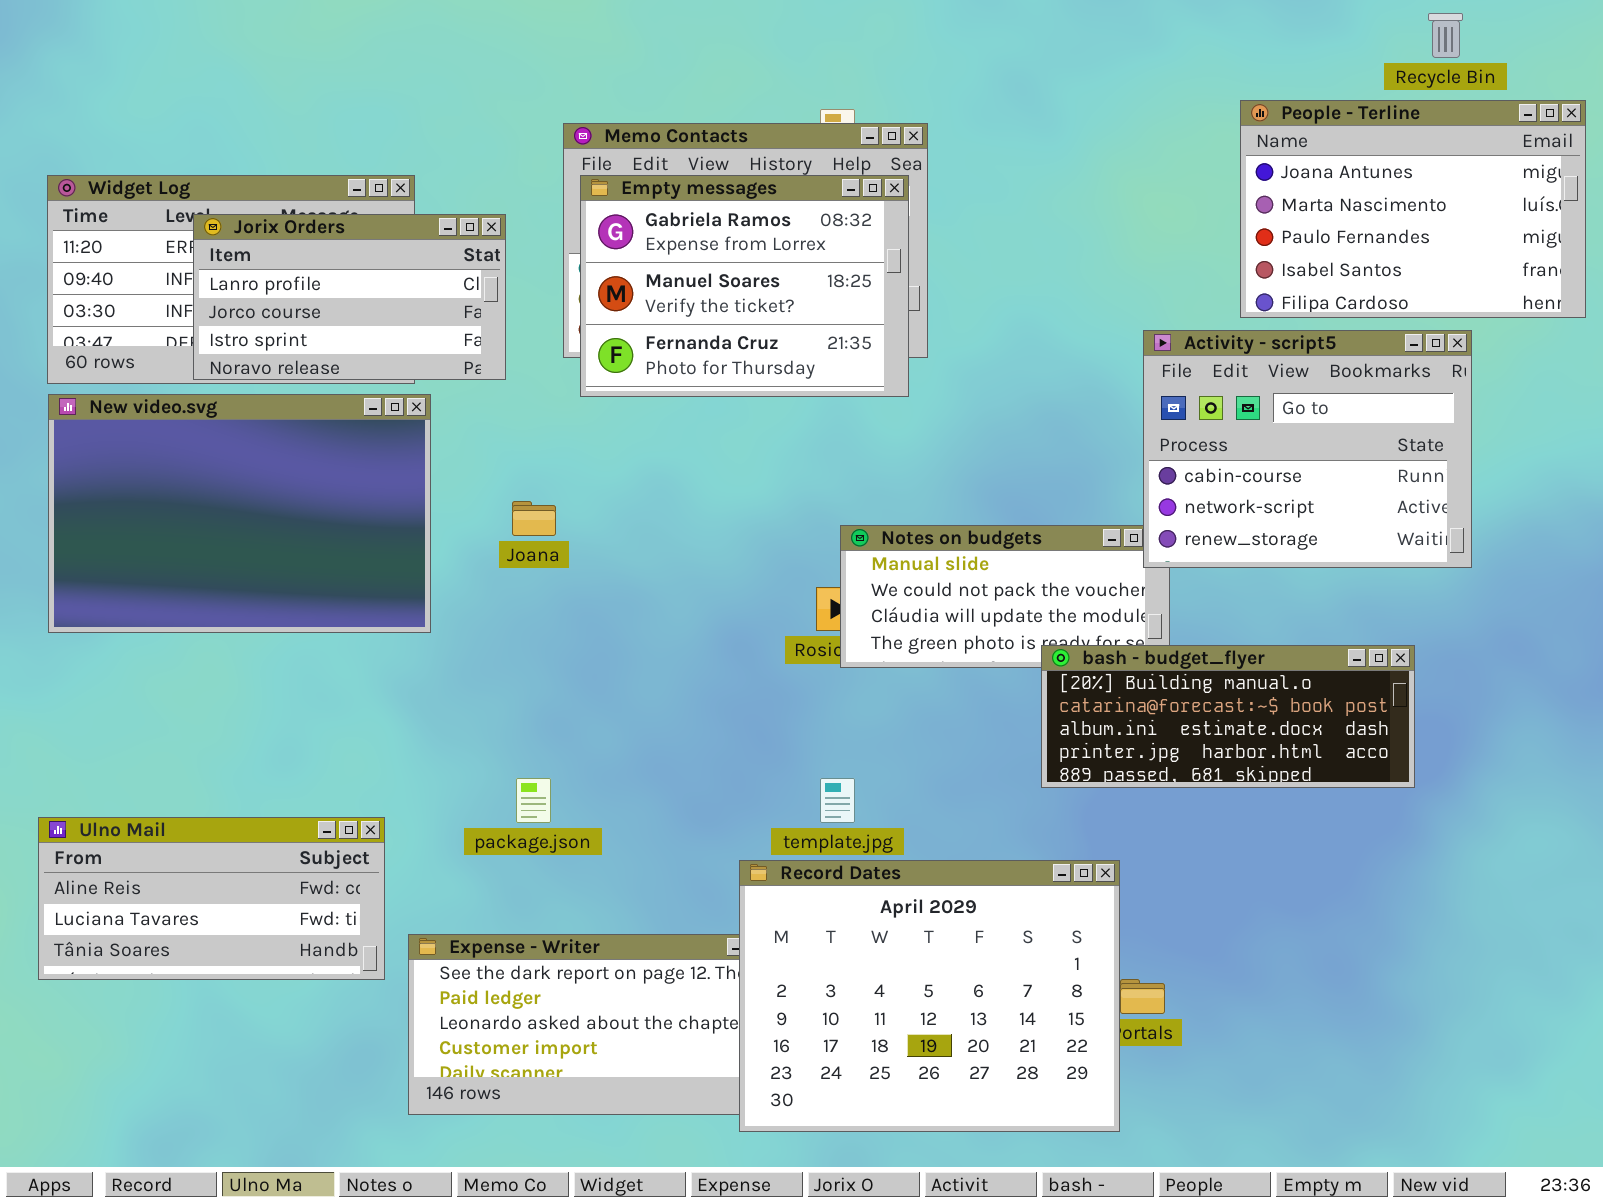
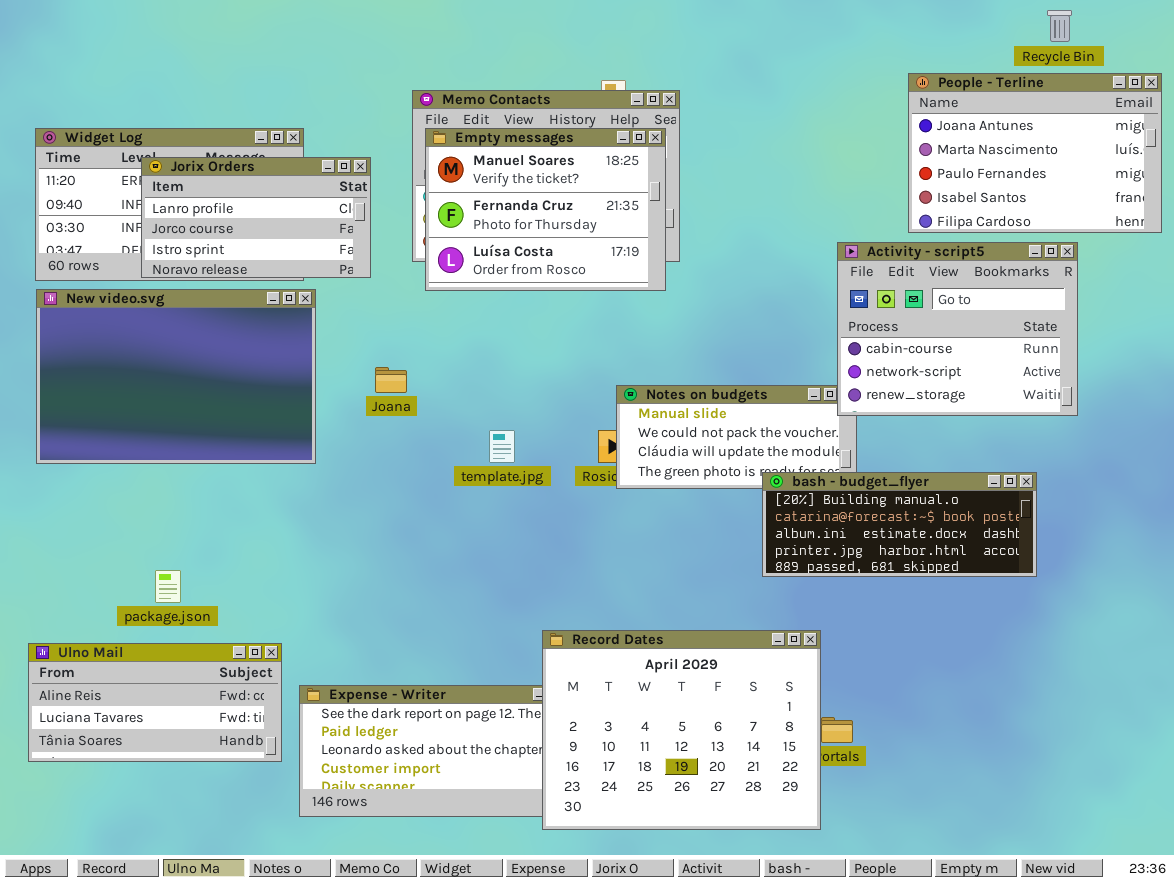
Empty messages: [580,175,909,397] -> [425,128,666,291], scrolled down 1 row
package.json: [516,778,551,823] -> [155,570,181,603], moved
template.jpg: [820,778,855,823] -> [489,430,515,463], moved
Ulno Mail: [38,817,385,980] -> [28,643,282,762], moved

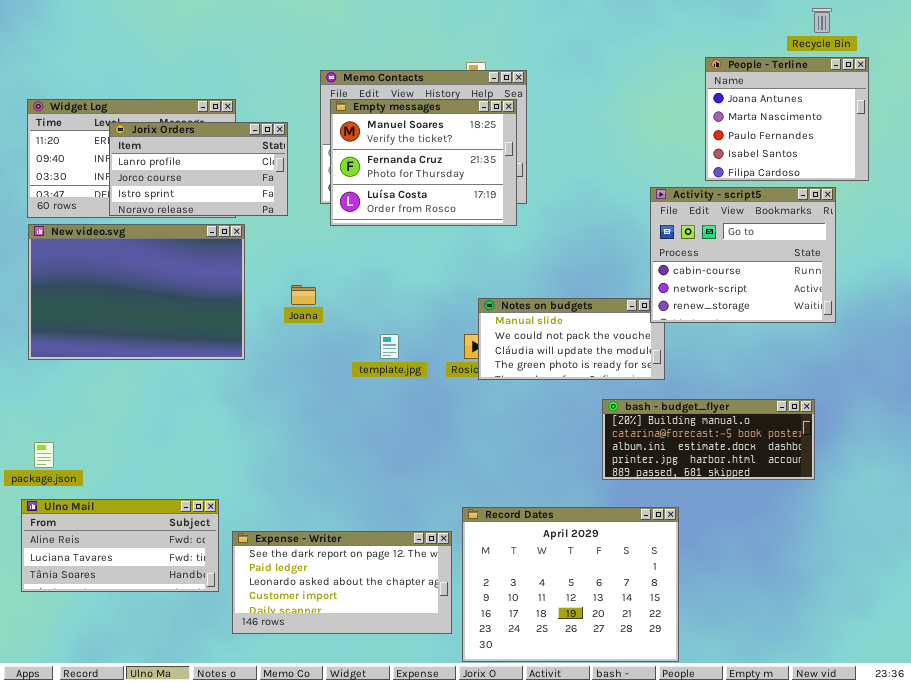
People - Terline: [908,73,1162,233] -> [705,57,869,181], resized
bash - budget_flyer: [762,472,1037,577] -> [602,399,815,480], moved
package.json: [155,570,181,603] -> [34,442,54,468], moved
Record Dates: [542,630,821,830] -> [462,507,679,662], moved

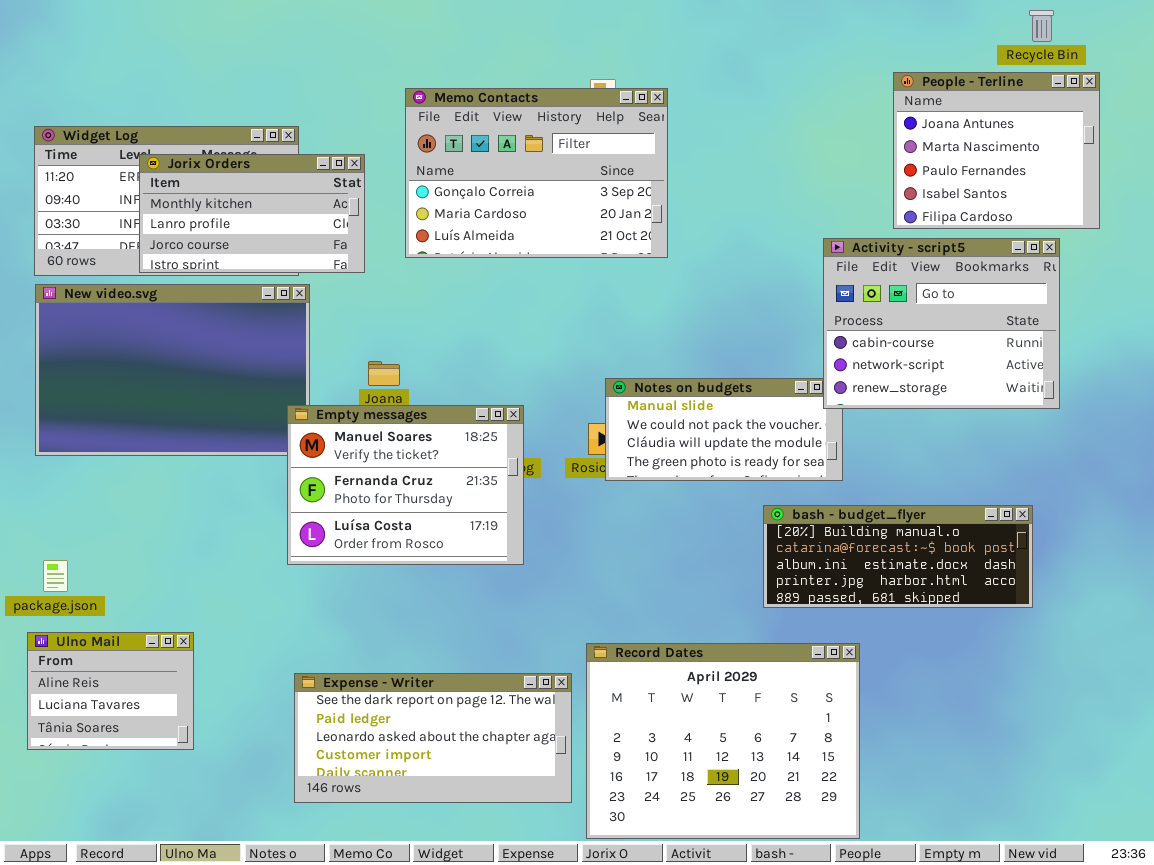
Empty messages: [330,99,517,226] -> [287,405,524,565], moved
Jorix Orders: [109,122,288,216] -> [139,154,365,273], scrolled up 1 row
Ulno Mail: [21,499,219,592] -> [27,632,194,750], resized

